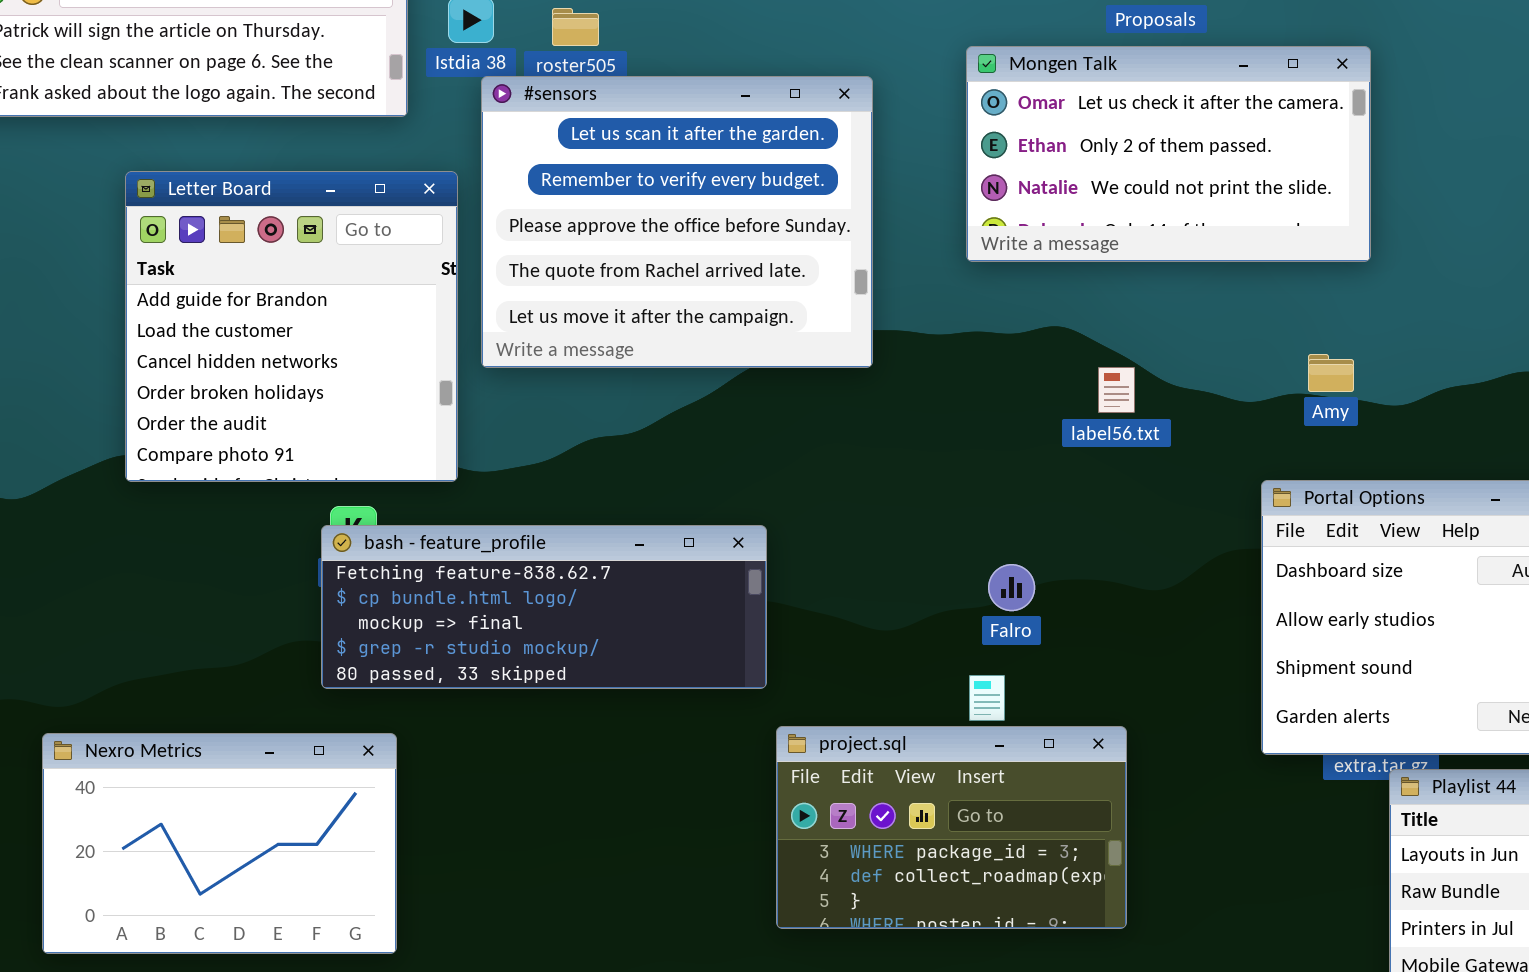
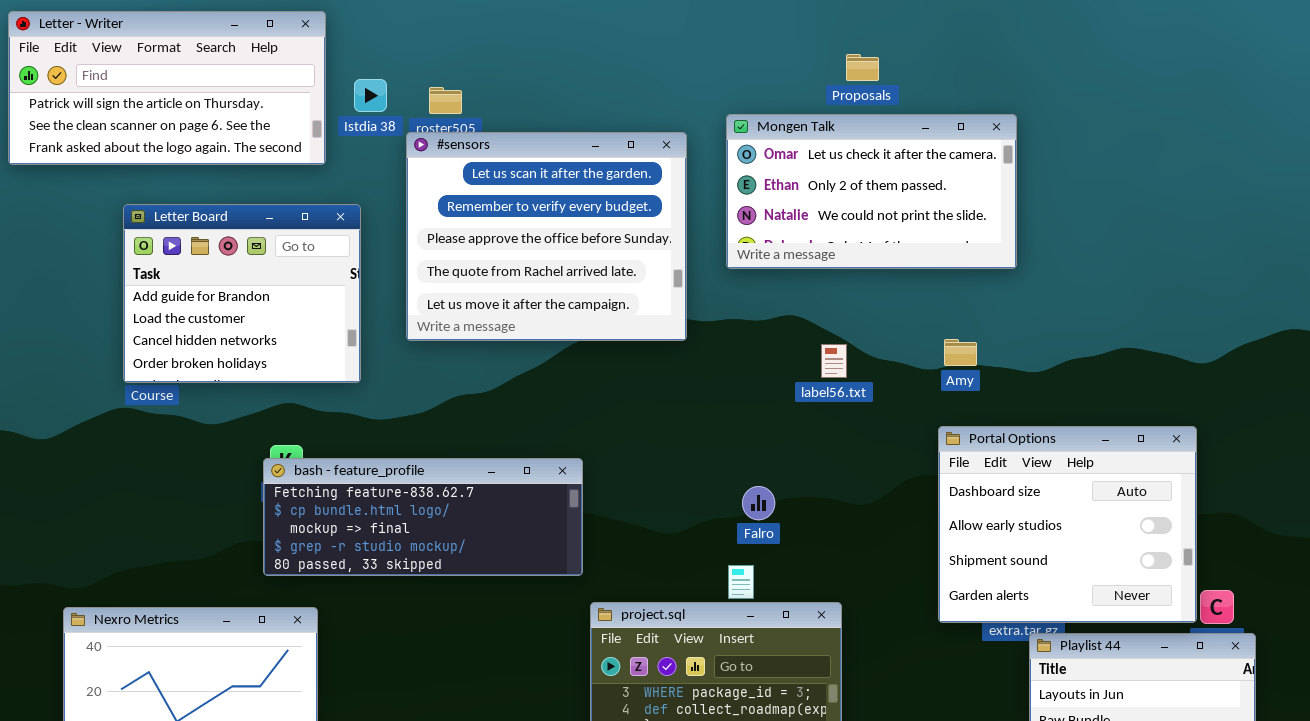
#sensors: [481,76,873,368] -> [406,132,687,341], moved
Letter Board: [125,171,458,482] -> [123,204,361,383], resized
Amy: [1308,354,1354,392] -> [944,339,977,366], moved

